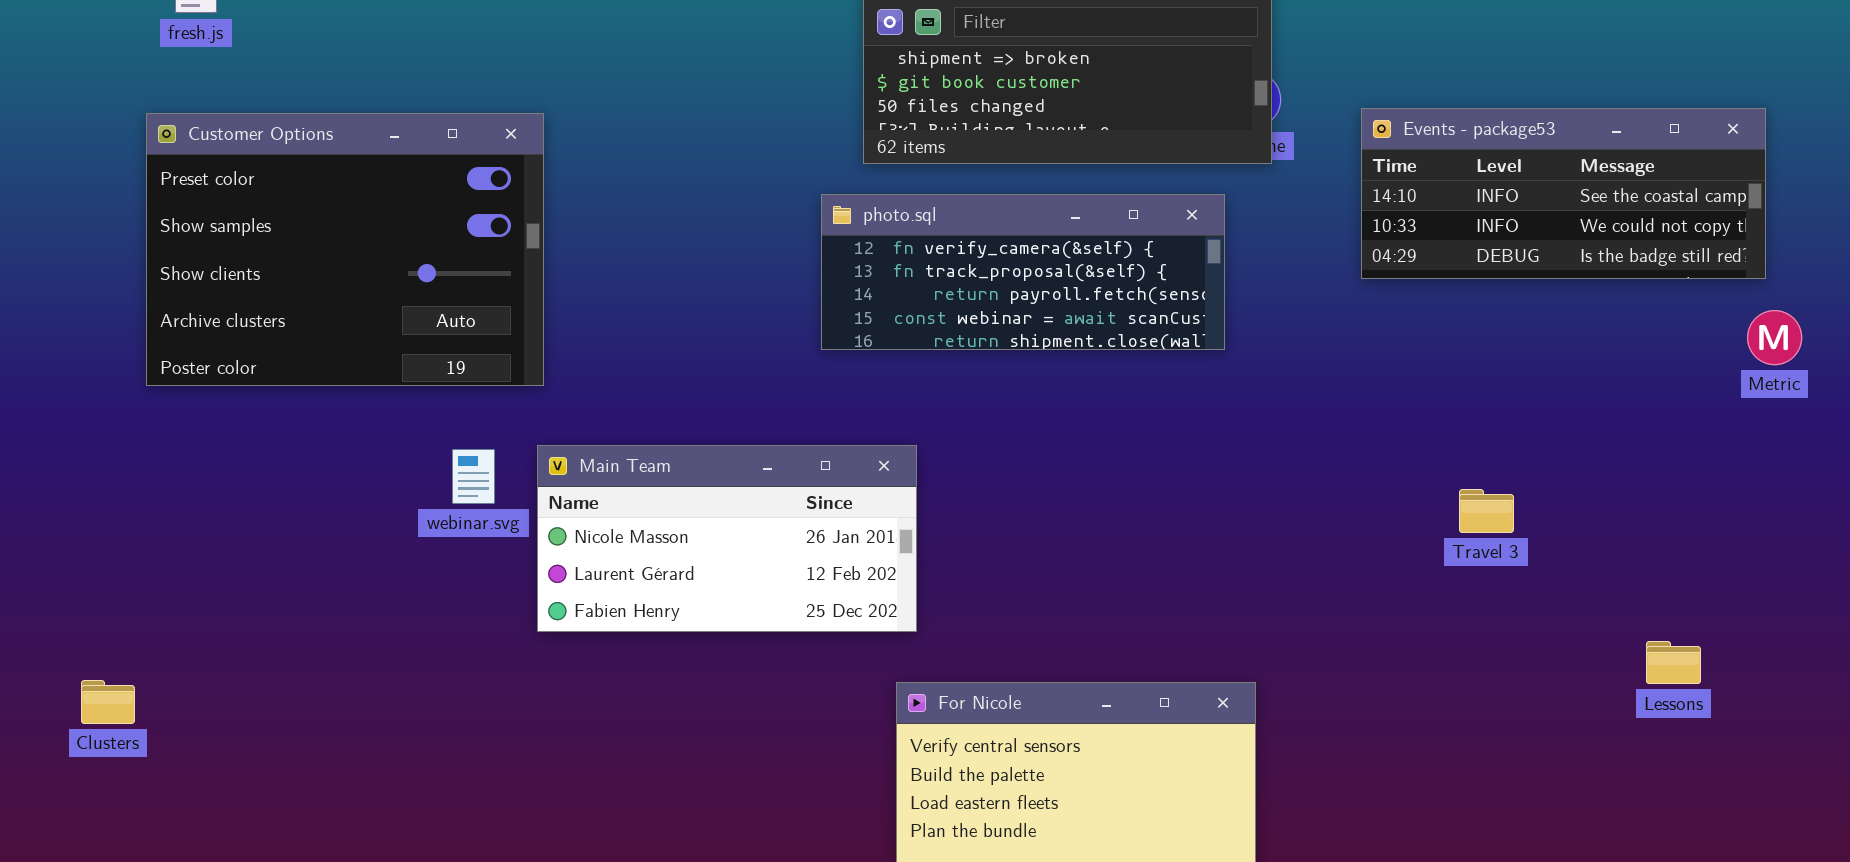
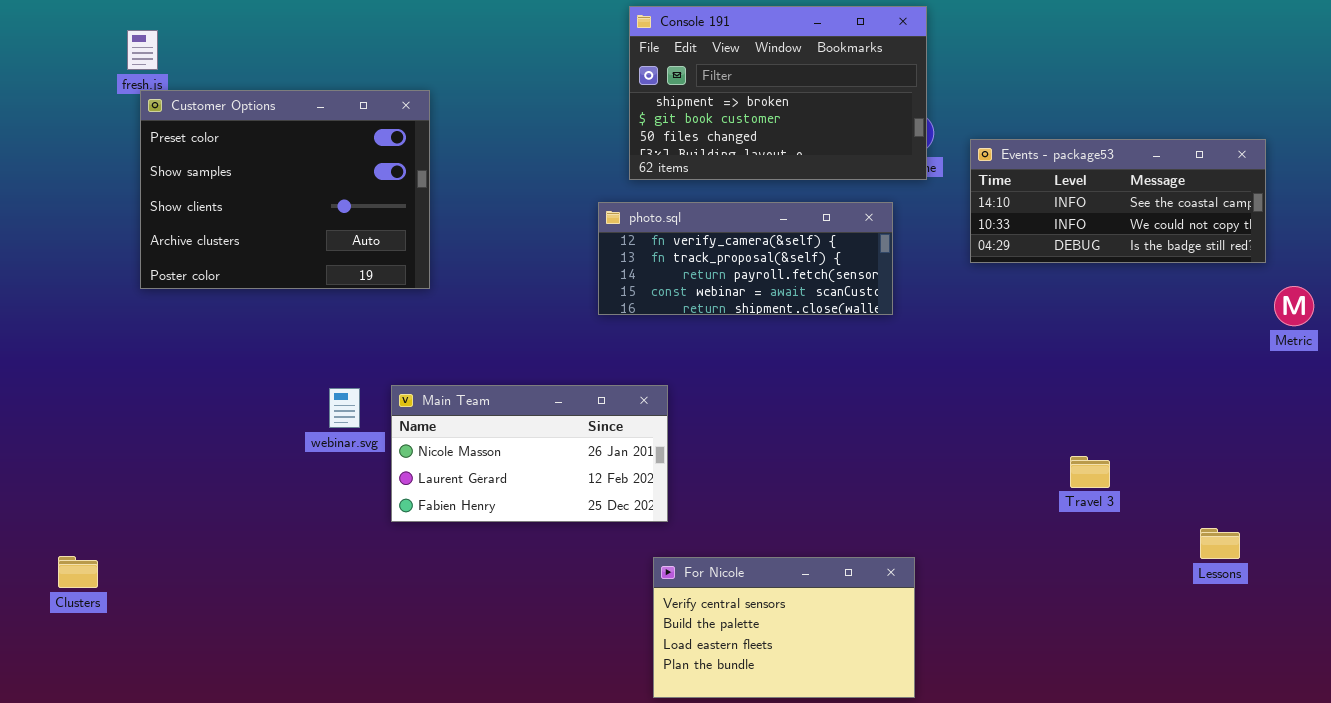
Events - package53: [1361,108,1766,279] -> [970,139,1266,263], moved
Customer Options: [146,113,544,386] -> [140,90,430,289], moved
Travel 3: [1459,489,1514,533] -> [1070,456,1110,488], moved

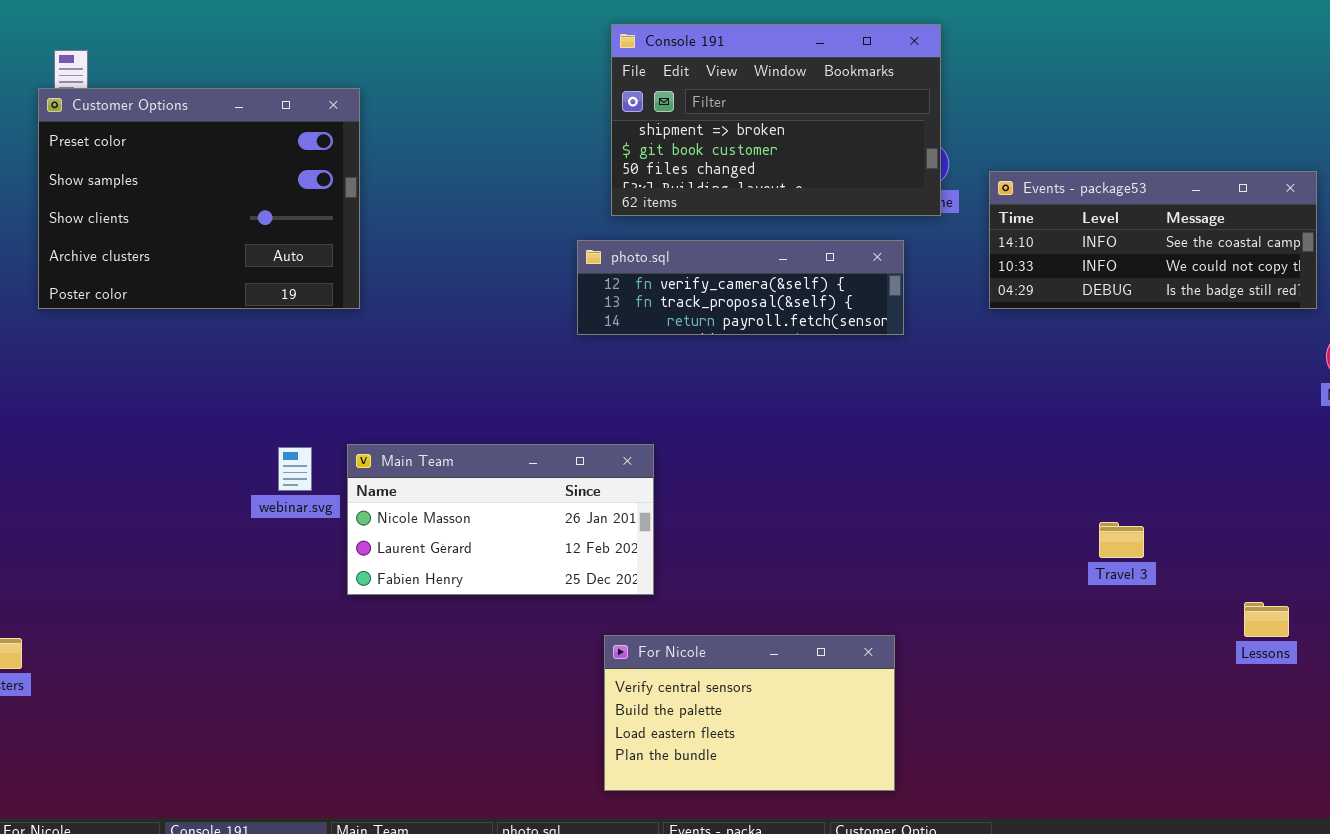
Customer Options: [140,90,430,289] -> [38,88,360,309], moved
photo.sql: [598,202,893,315] -> [577,240,904,335], resized
For Nicole: [653,557,915,698] -> [604,635,895,791], moved

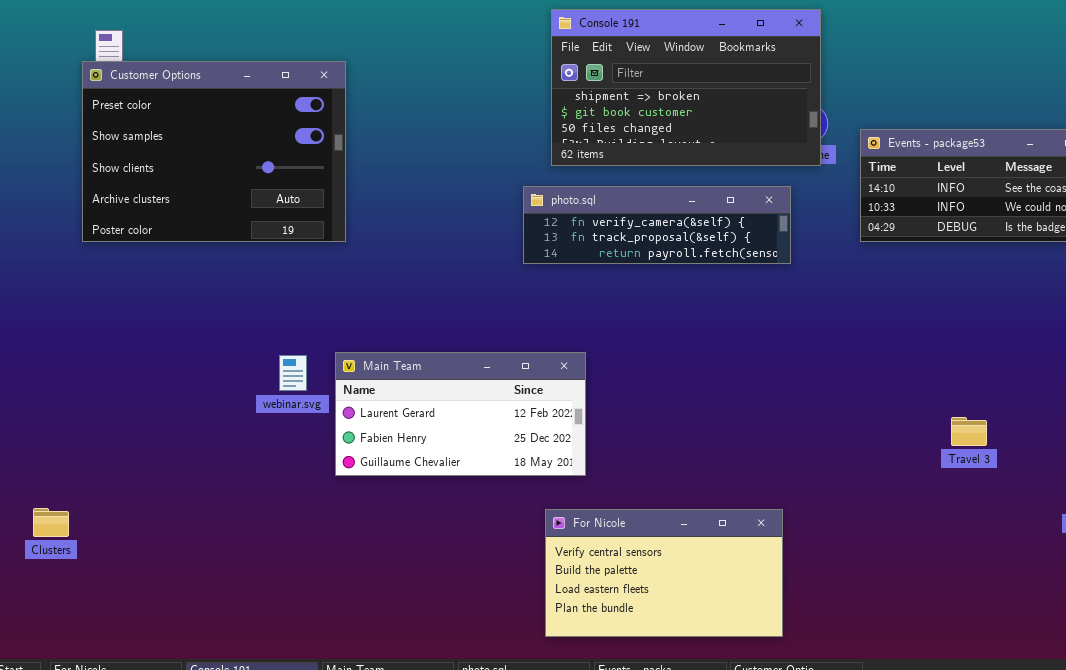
Main Team: [347,444,654,595] -> [335,352,586,476], scrolled down 1 row

